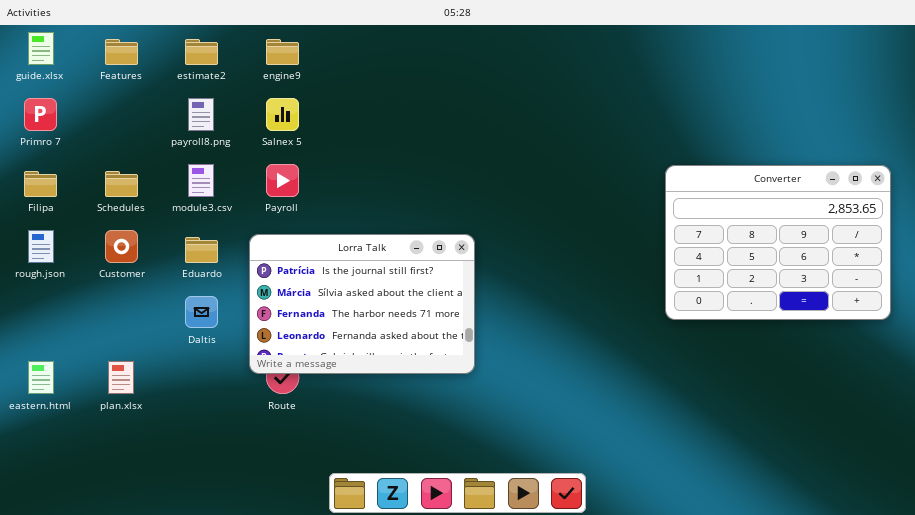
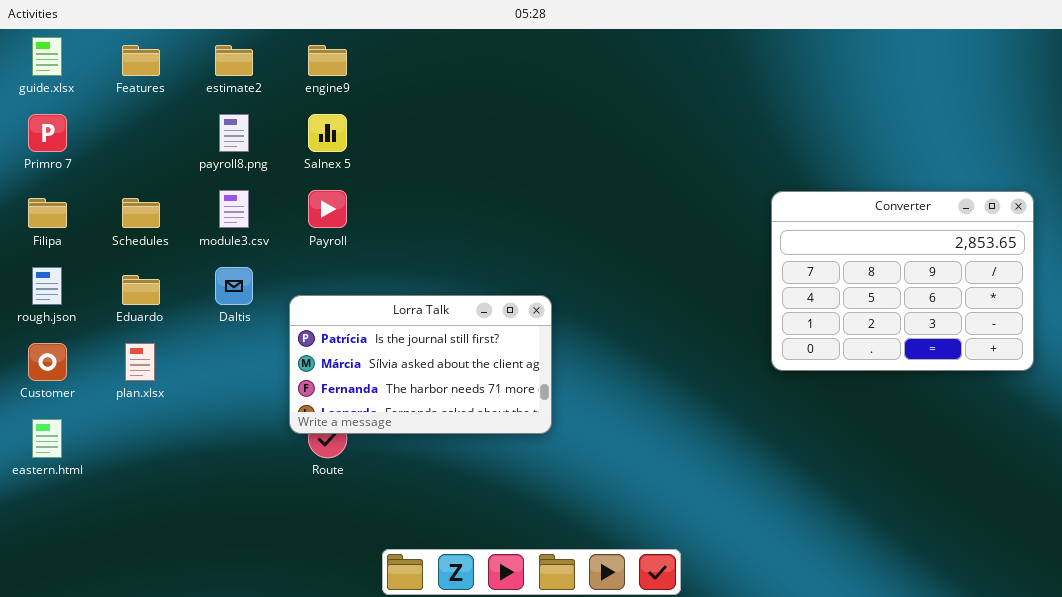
Customer: [105,230,138,263] -> [28,343,67,381], moved
Lorra Talk: [249,234,475,374] -> [289,295,552,434], resized
Eduardo: [185,237,218,263] -> [122,275,160,305], moved
Daltis: [185,296,218,328] -> [215,267,253,305], moved
plan.xlsx: [108,361,134,394] -> [125,343,155,381], moved

